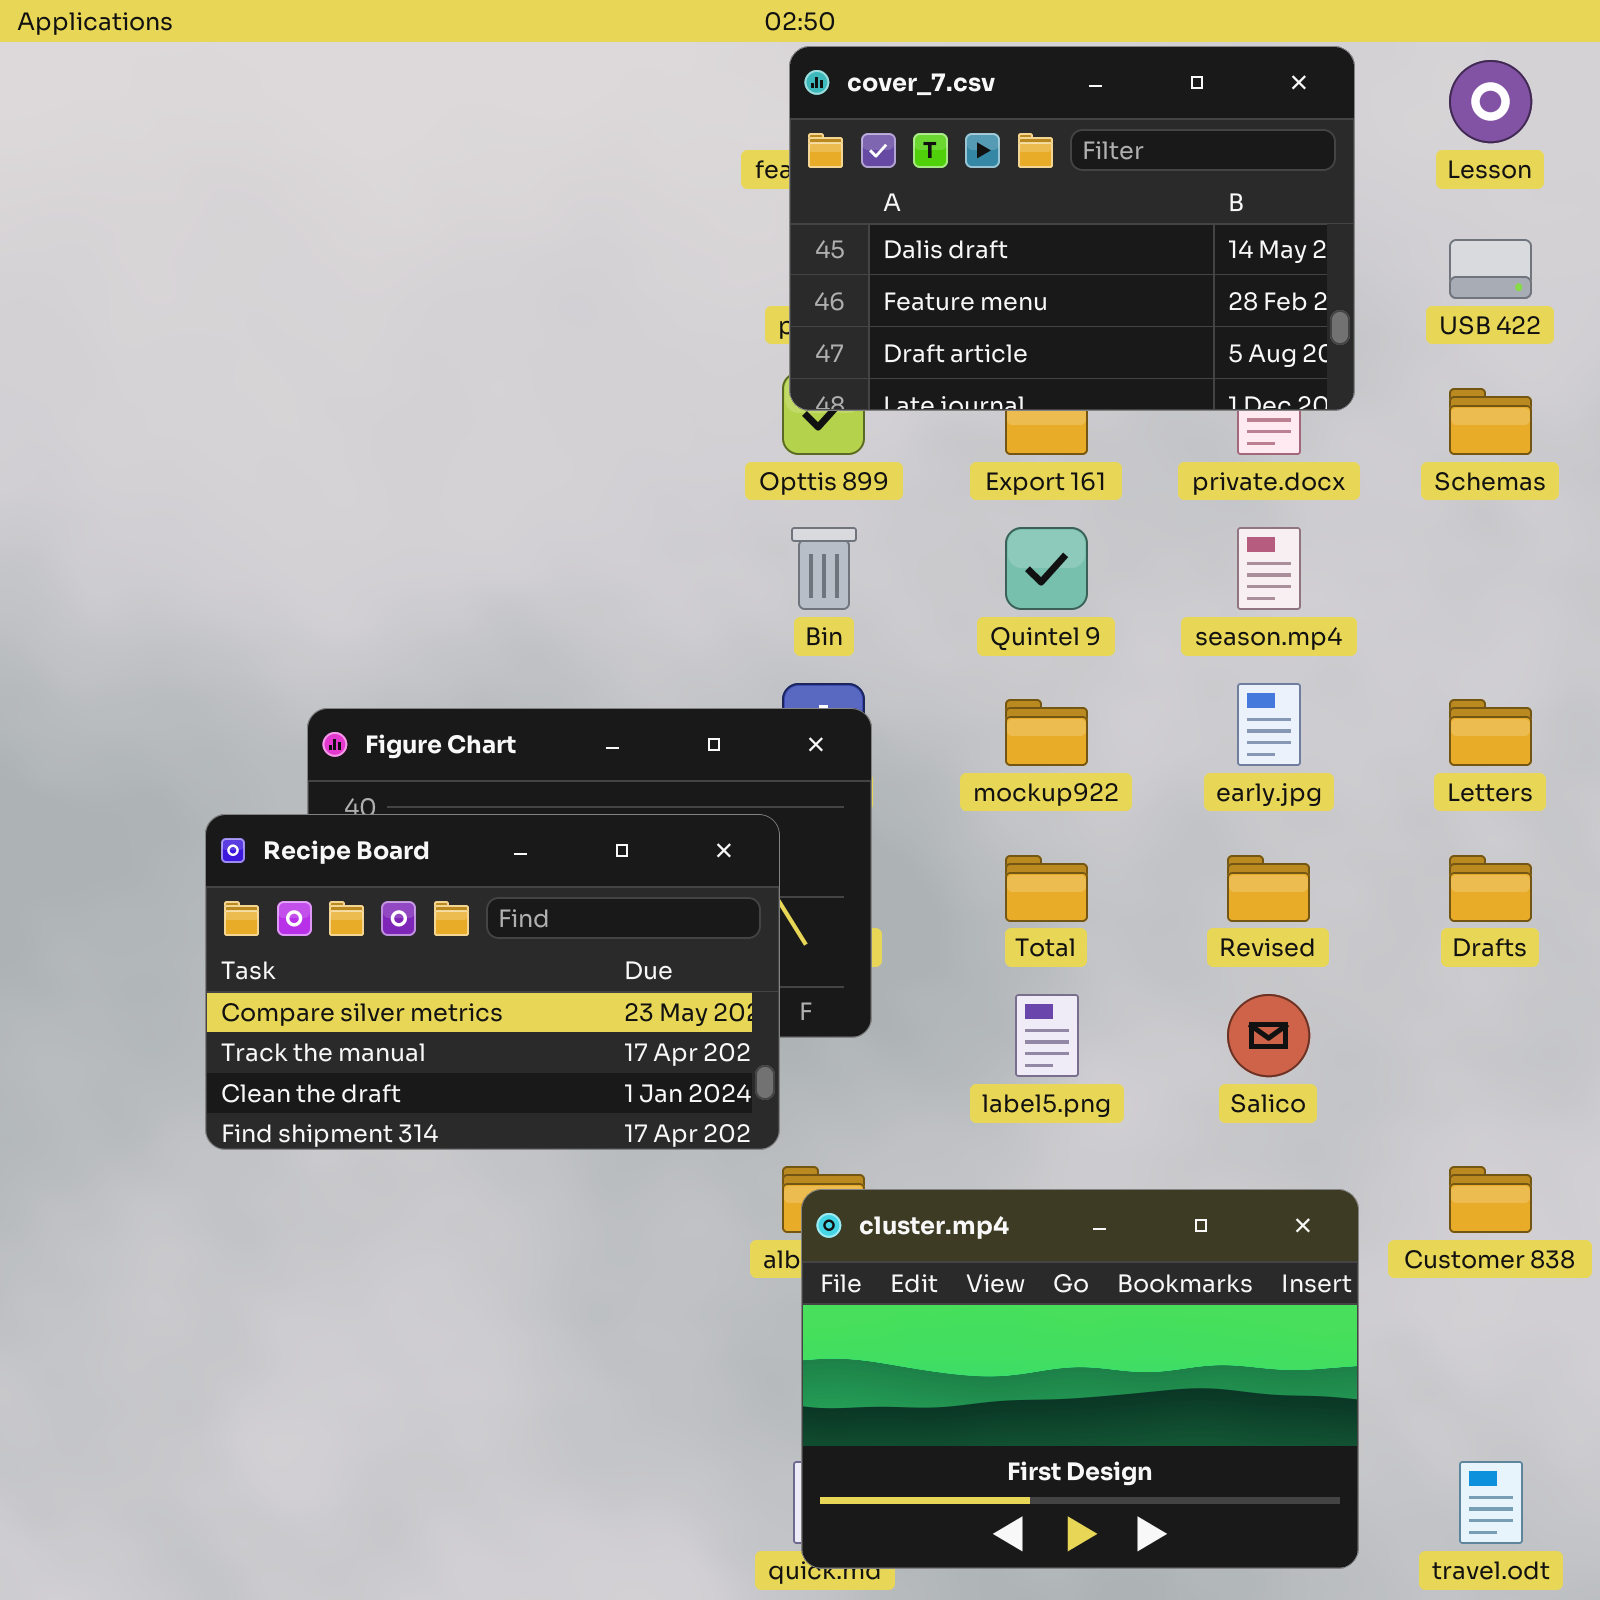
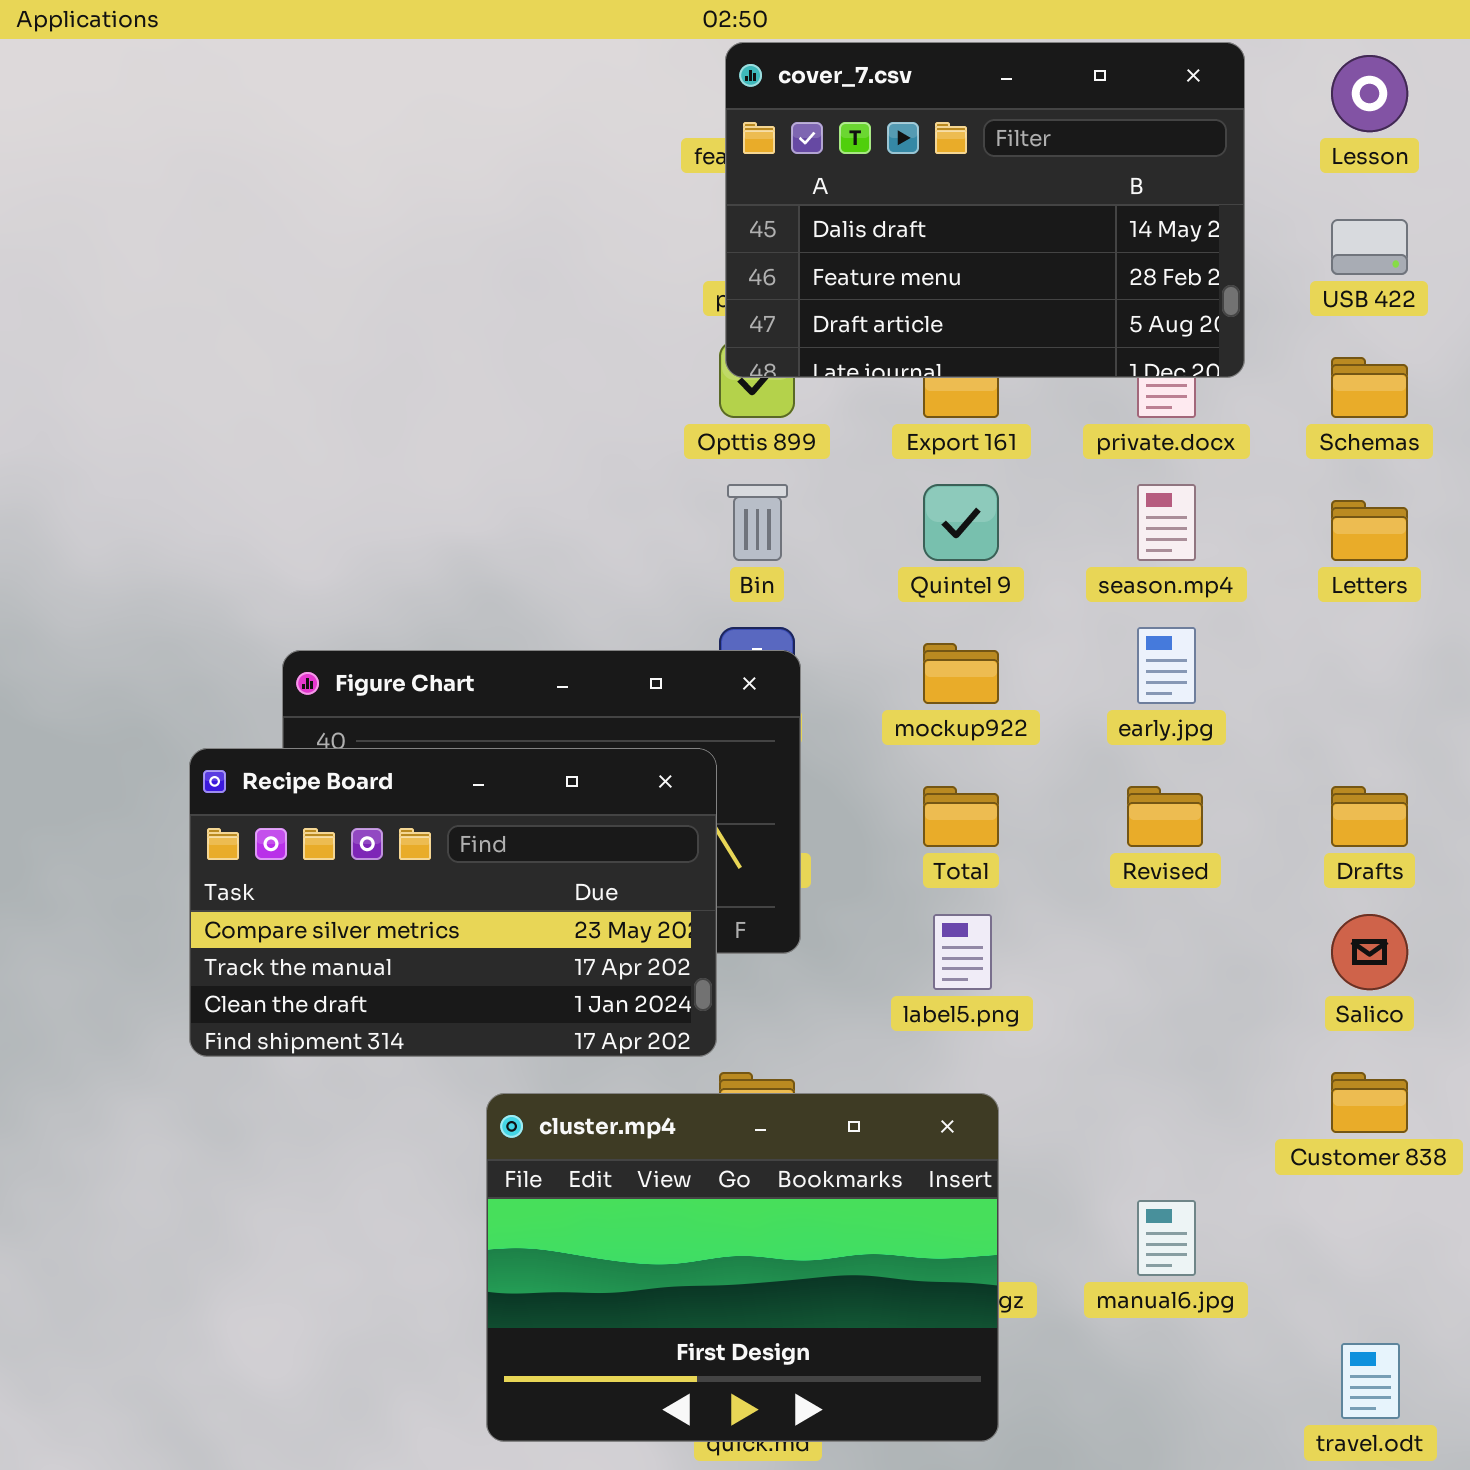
Letters: [1449,699,1532,766] -> [1331,500,1408,561], moved
Salico: [1227,994,1310,1077] -> [1331,914,1408,990], moved
cluster.mp4: [801,1189,1359,1569] -> [486,1093,999,1442], moved

